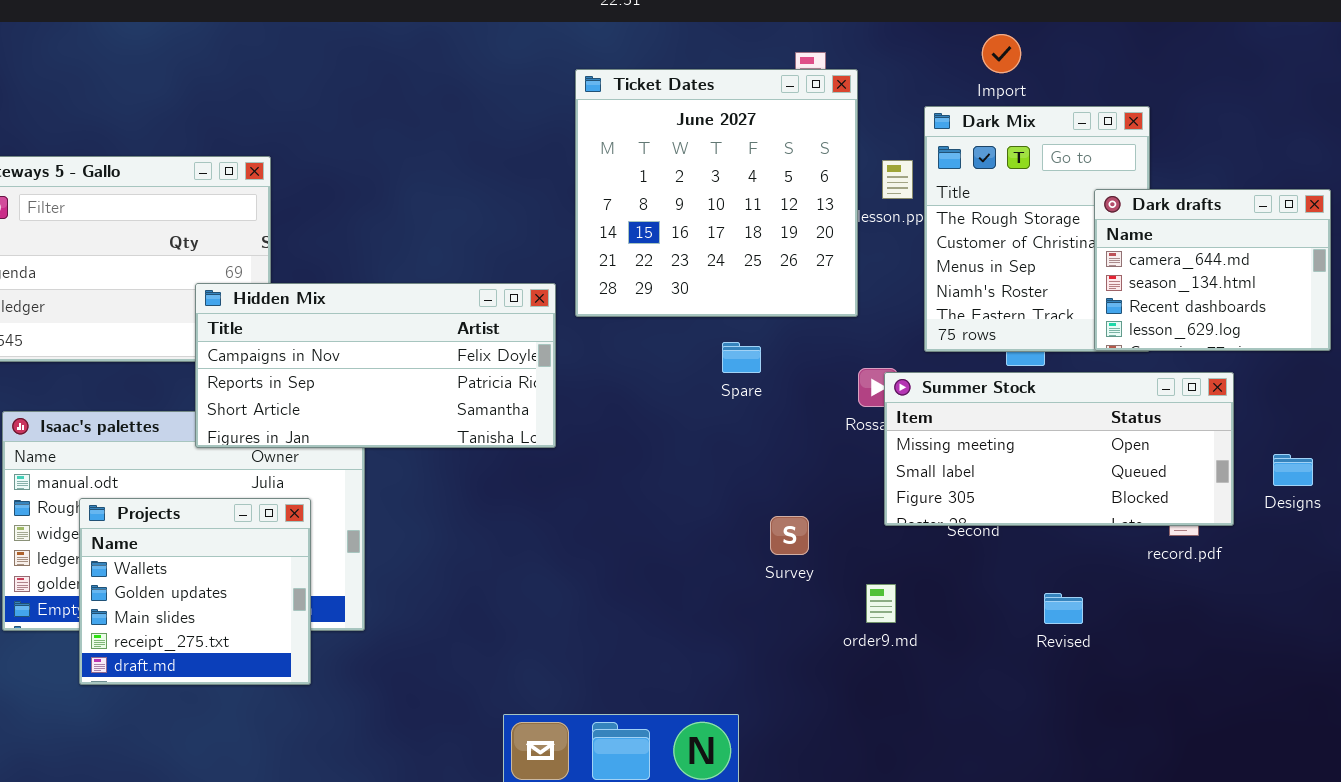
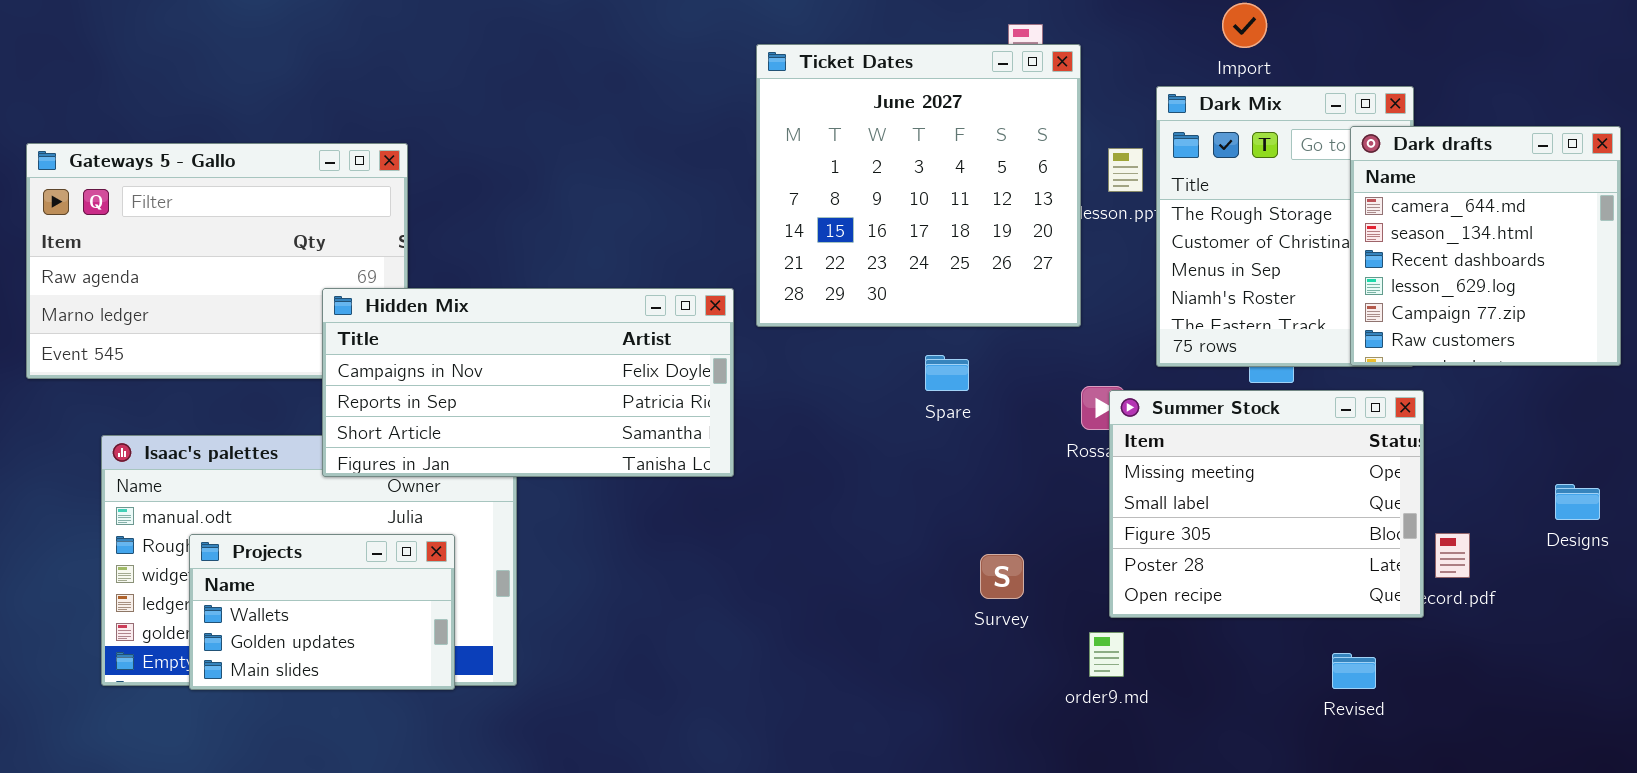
Dark drafts: [1094,189,1331,351] -> [1350,126,1621,366], resized
Summer Stock: [884,372,1234,526] -> [1109,390,1424,618], resized
Projects: [79,498,311,685] -> [189,534,455,690], resized
Revised: [1044,593,1083,624] -> [1332,653,1376,689], moved

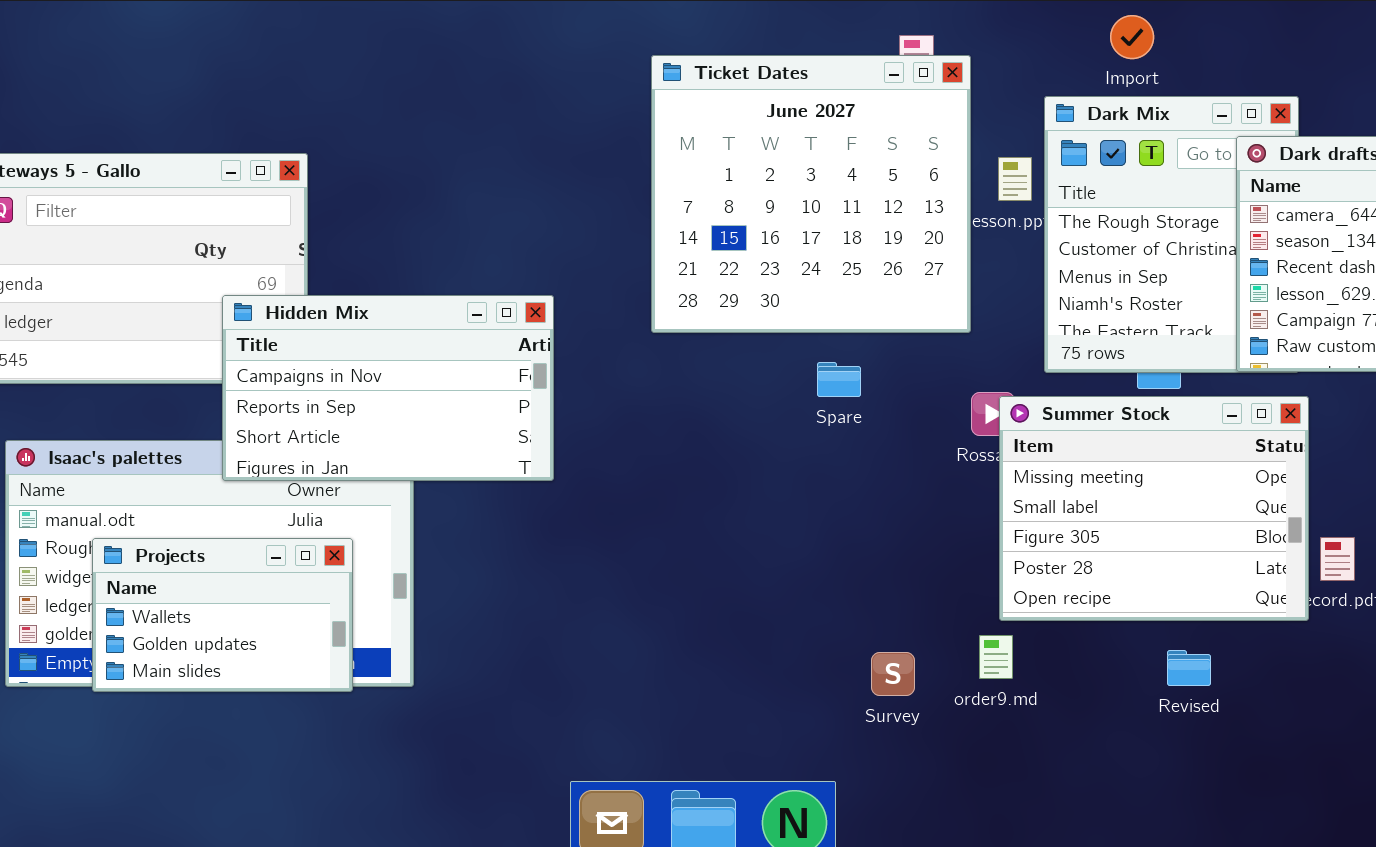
Hidden Mix: [322,288,734,477] -> [222,295,554,481], resized
Survey: [980,554,1024,599] -> [871,652,915,696], moved
Revised: [1332,653,1376,689] -> [1167,650,1211,686], moved

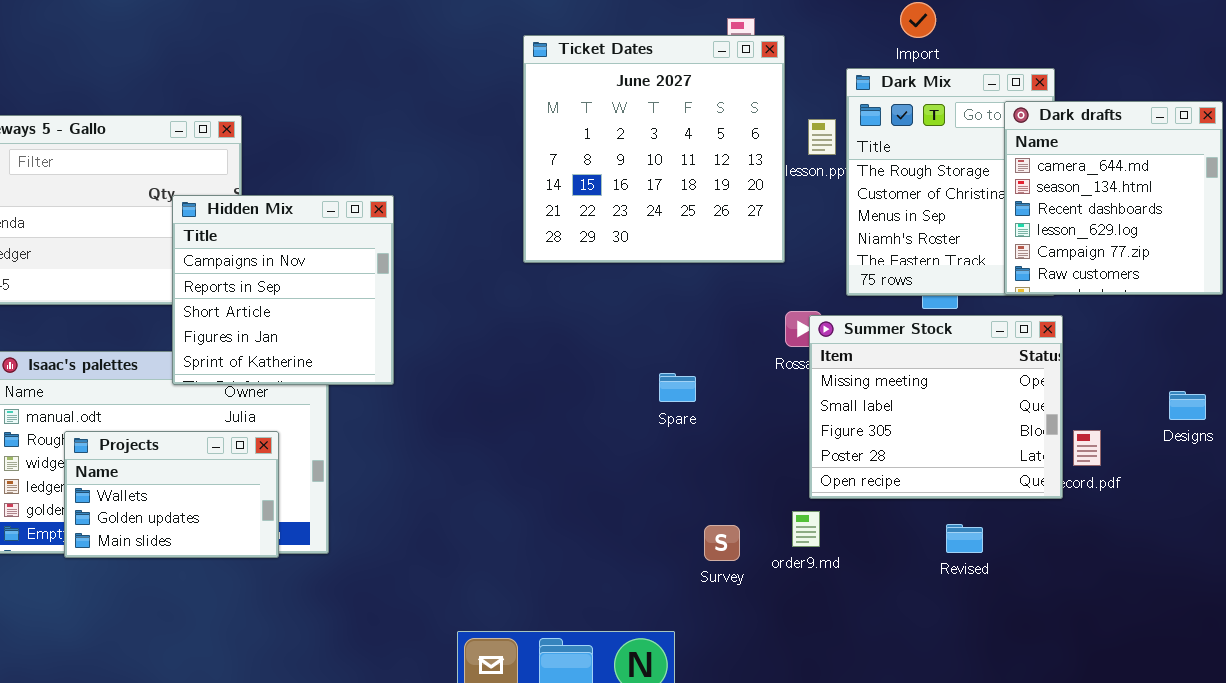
Hidden Mix: [222,295,554,481] -> [172,195,394,385], resized
Spare: [817,362,861,397] -> [659,373,696,402], moved

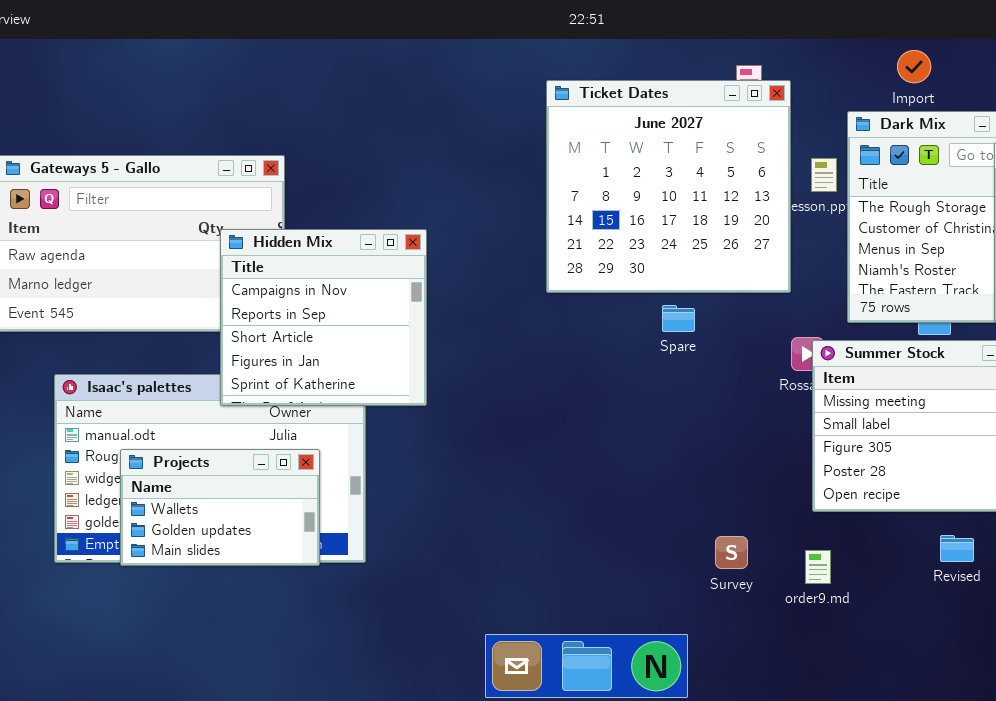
Spare: [659,373,696,402] -> [662,305,695,332], moved
order9.md: [792,511,820,547] -> [805,550,831,584], moved

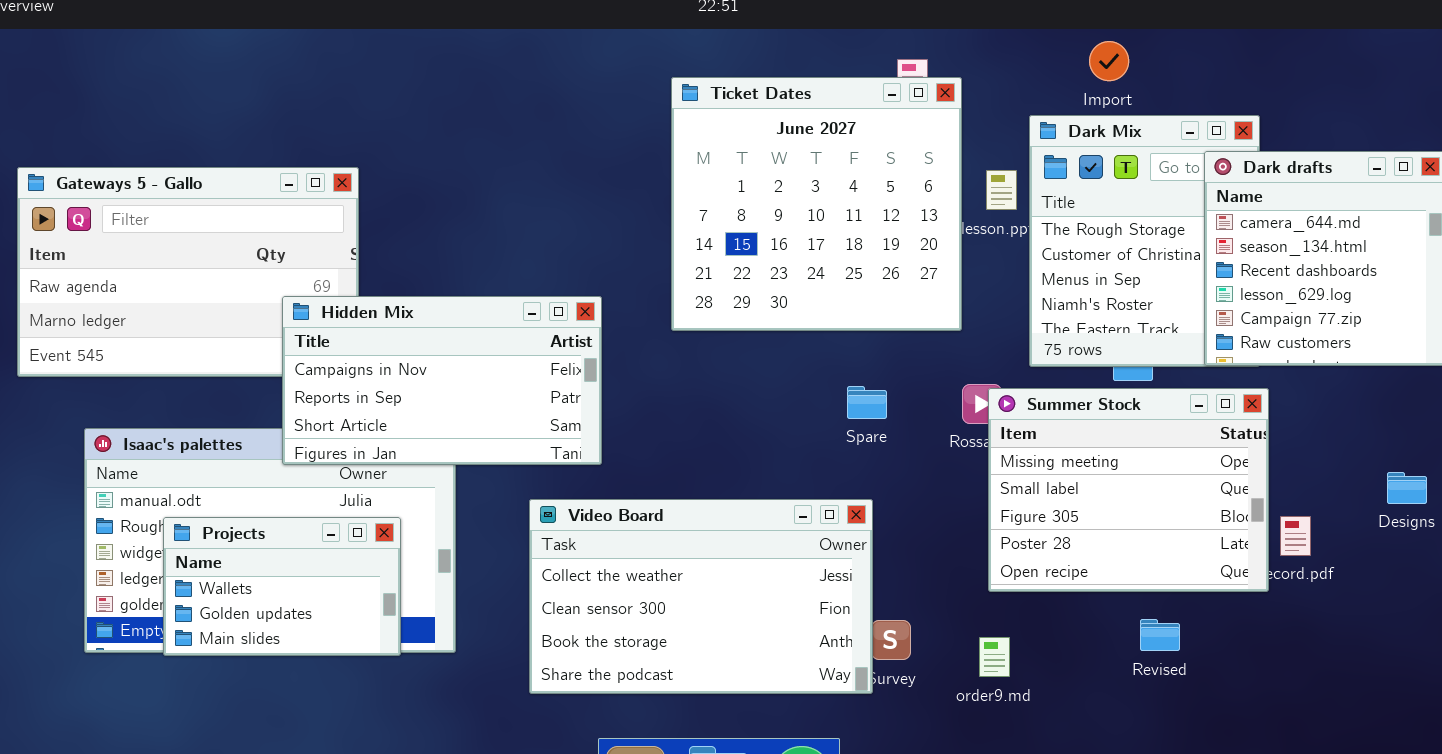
Hidden Mix: [220,229,427,406] -> [282,296,602,465], resized
Spare: [662,305,695,332] -> [847,386,887,419], moved
Video Board: none -> [529,499,873,694], opened

